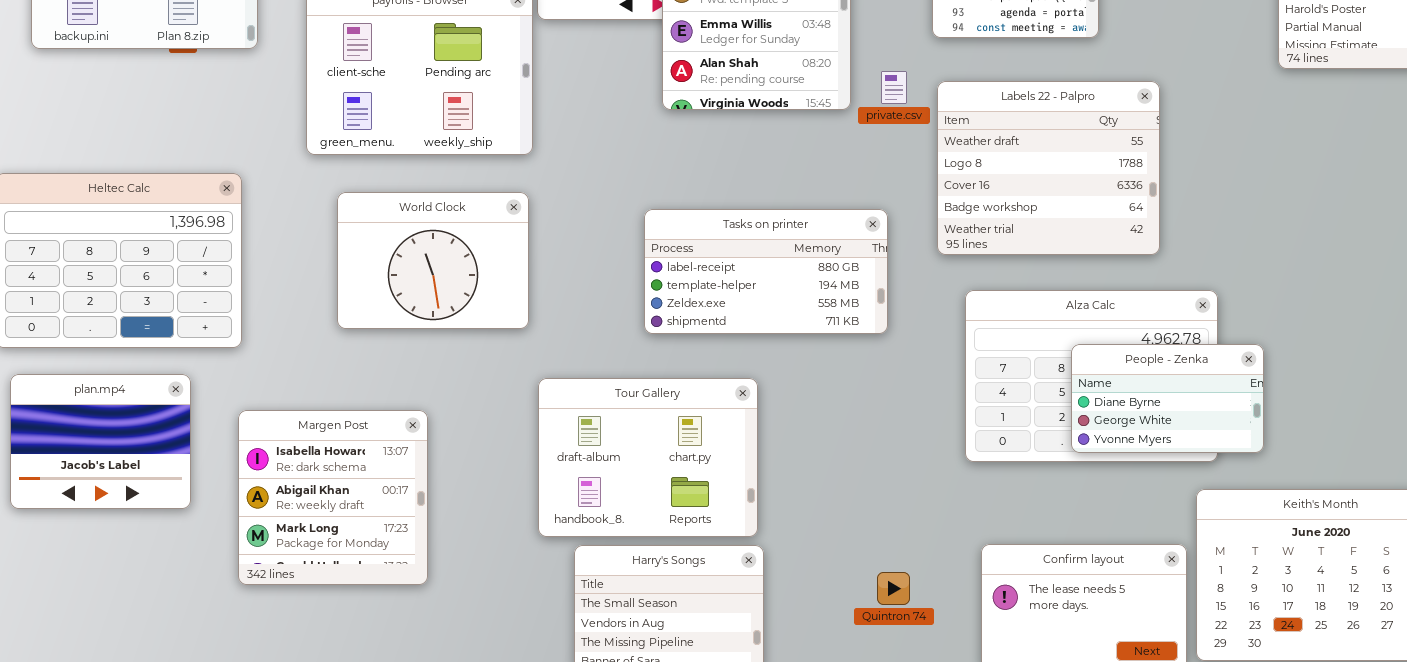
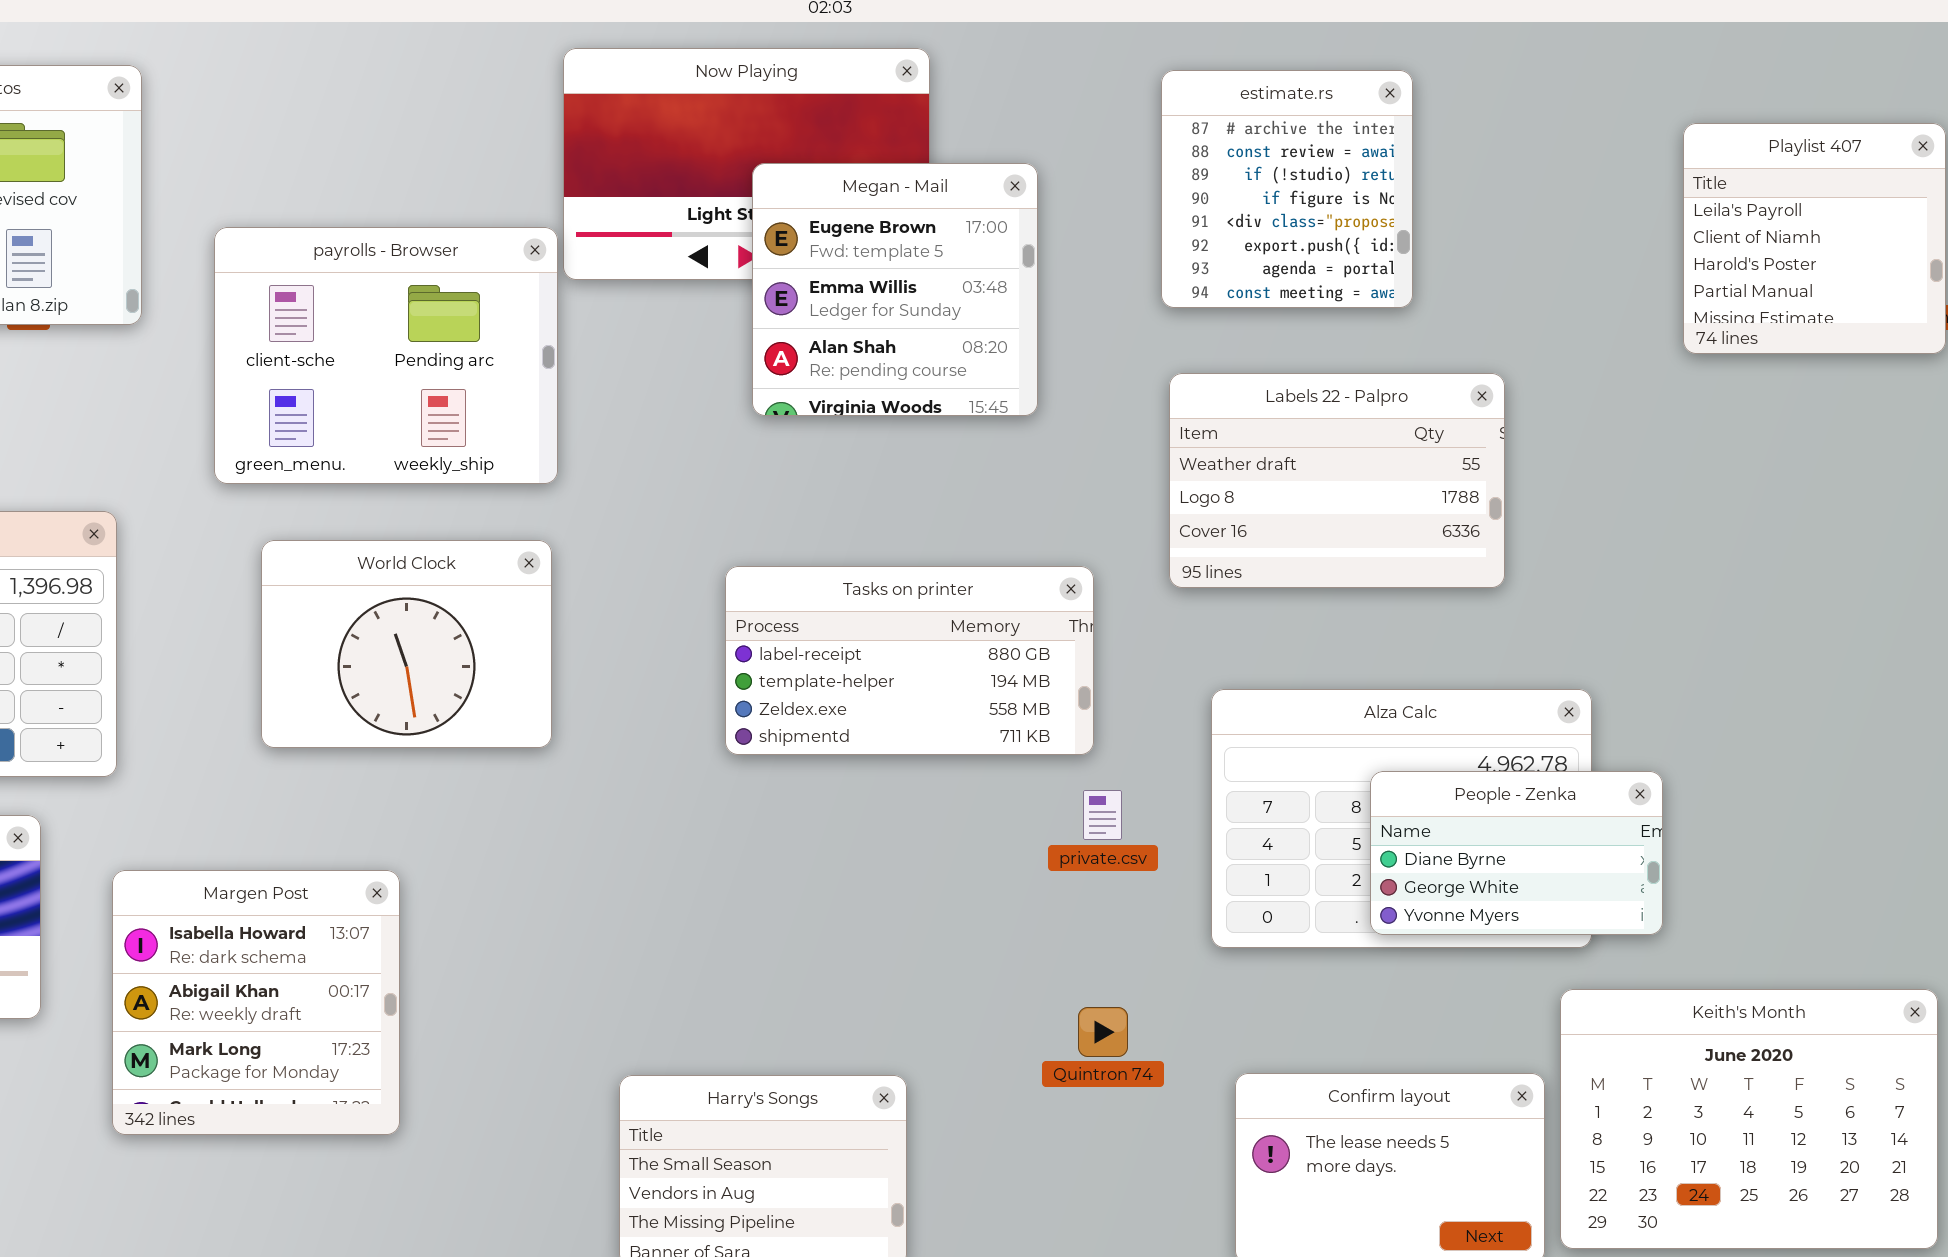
private.csv: [881,71,907,104] -> [1083,790,1122,840], moved
Labels 22 - Palpro: [937,81,1160,255] -> [1169,373,1505,588], resized
Tour Gallery: [538,378,758,537] -> none, closed
Quintron 74: [877,572,910,605] -> [1078,1007,1128,1057], moved

